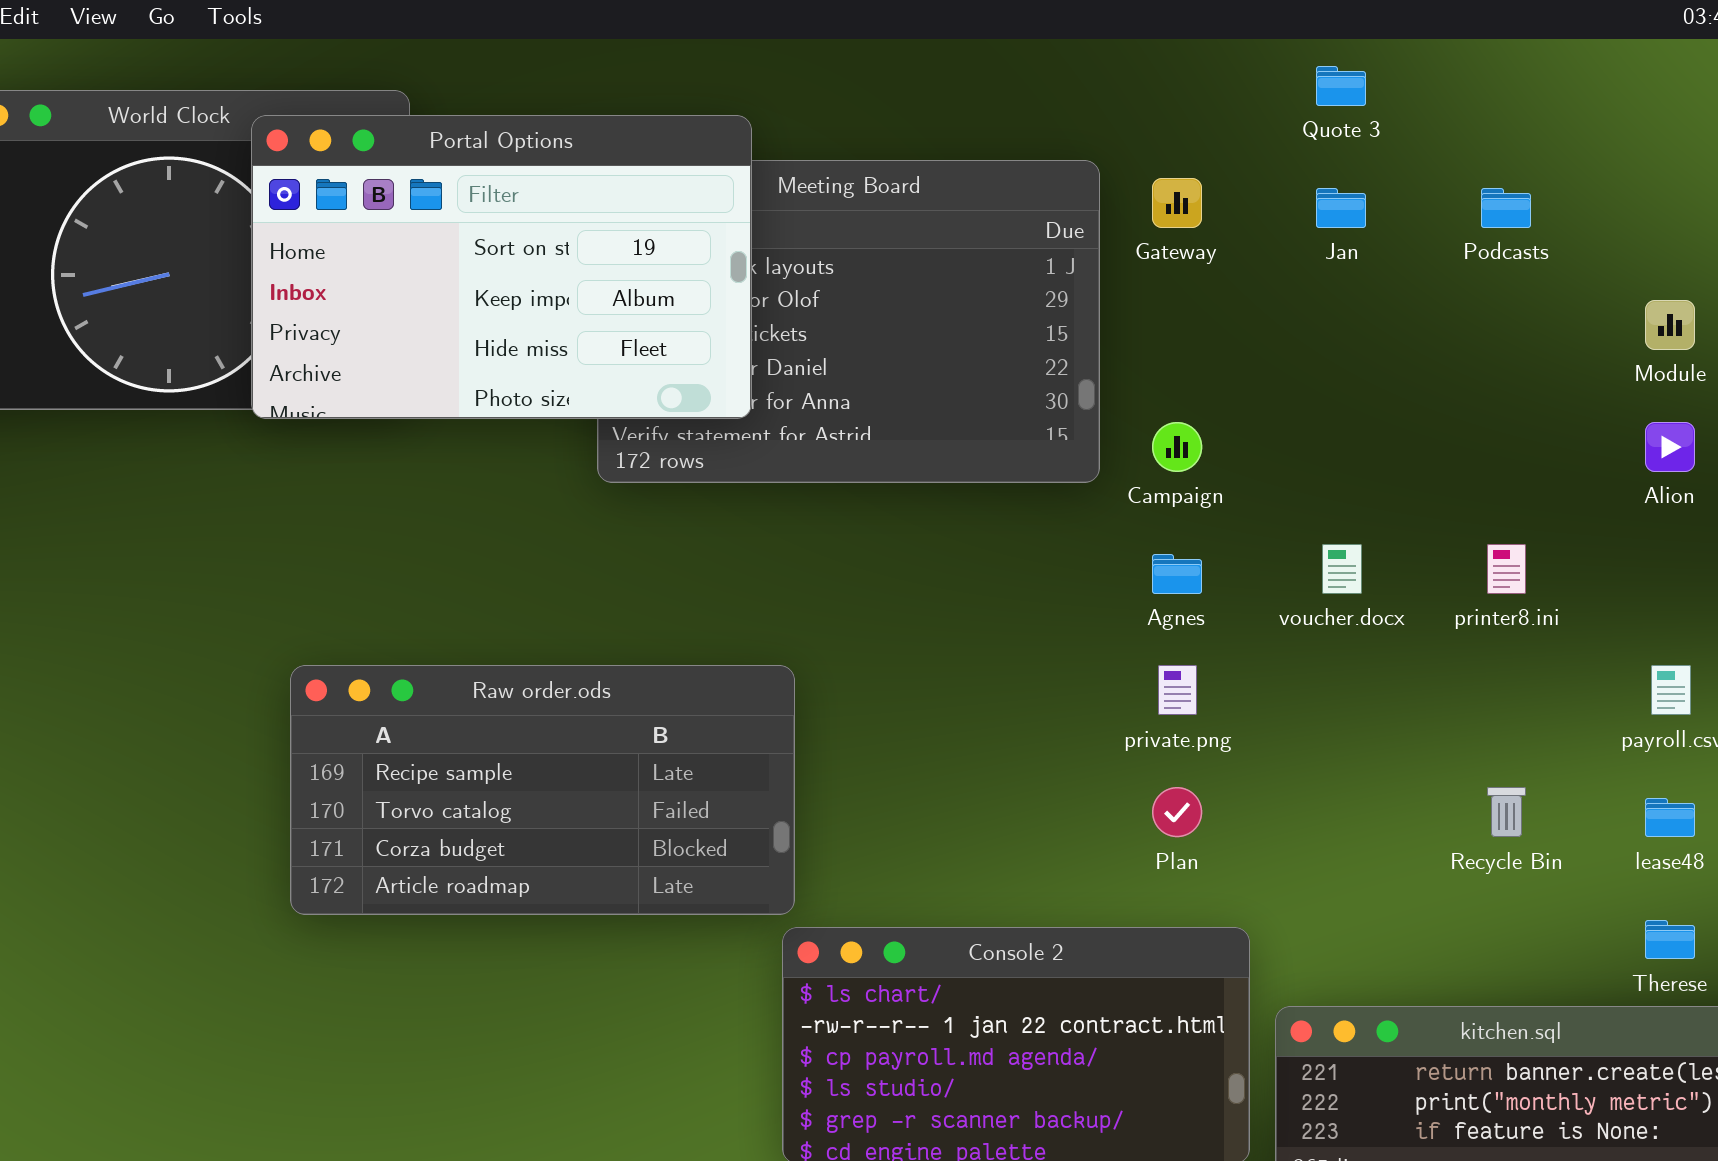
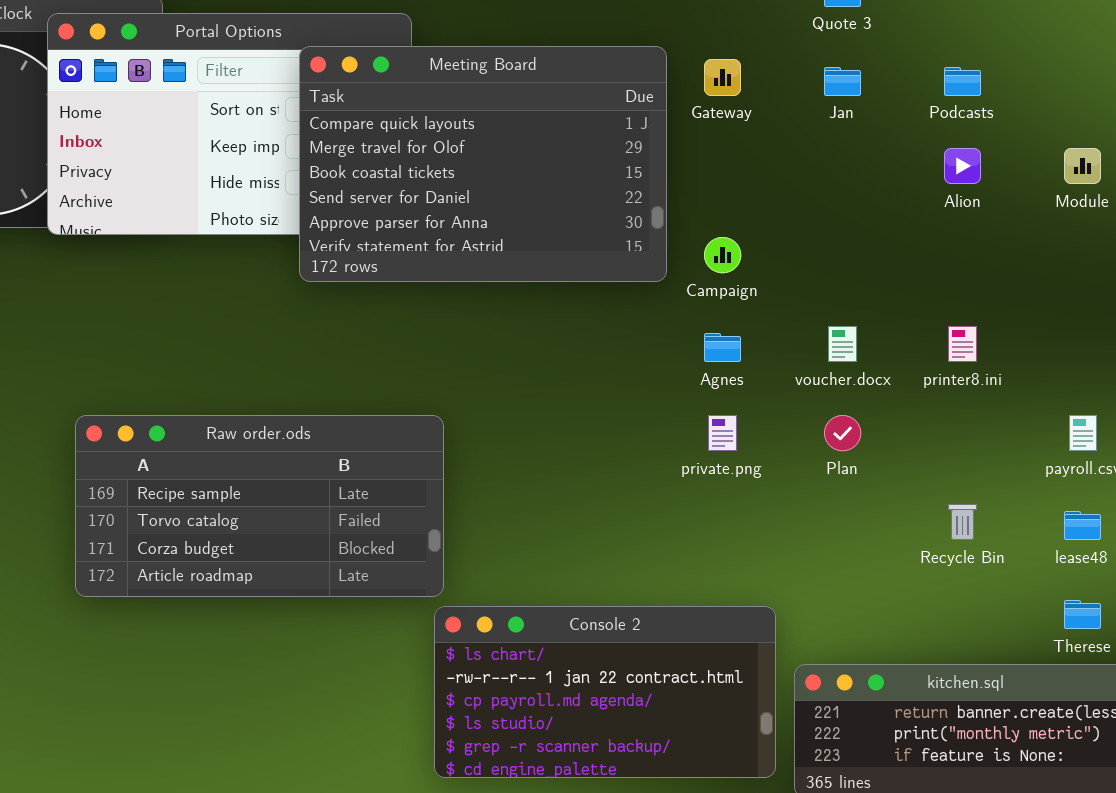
Meeting Board: [597,160,1100,483] -> [299,46,667,282], raised
Alion: [1645,422,1695,472] -> [944,148,981,184], moved
Plan: [1152,787,1202,837] -> [824,415,861,451], moved

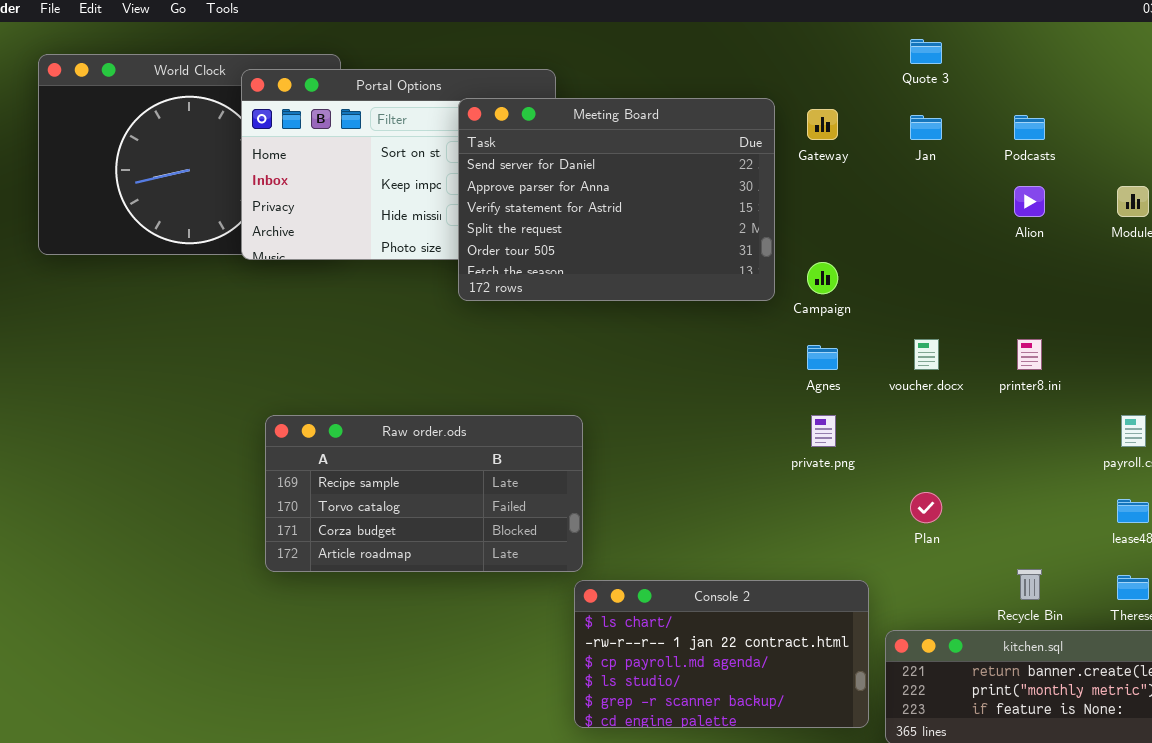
Meeting Board: [299,46,667,282] -> [458,98,775,301], scrolled down 3 rows
Plan: [824,415,861,451] -> [910,492,942,523], moved
Recycle Bin: [948,504,977,540] -> [1017,569,1042,600], moved

